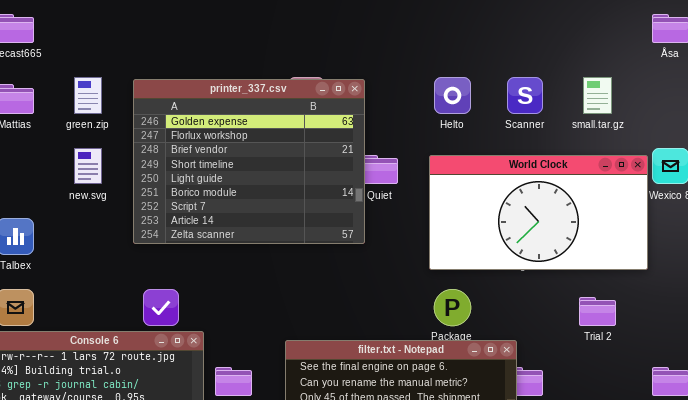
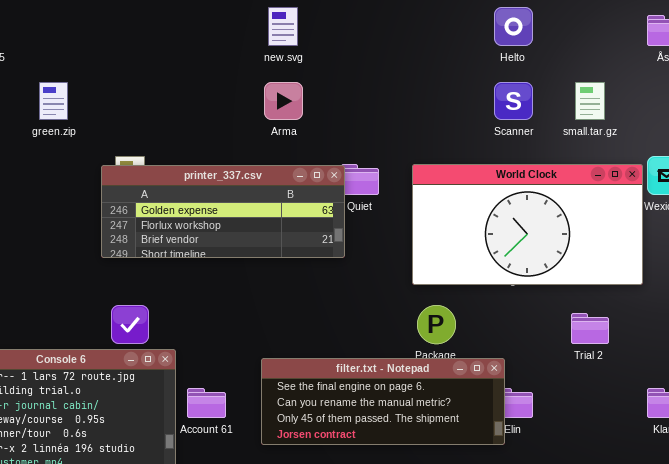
Helto: [434,77,471,114] -> [494,7,533,46], moved
printer_337.csv: [133,79,365,244] -> [101,165,345,258], resized
new.svg: [74,148,102,184] -> [268,7,298,46], moved

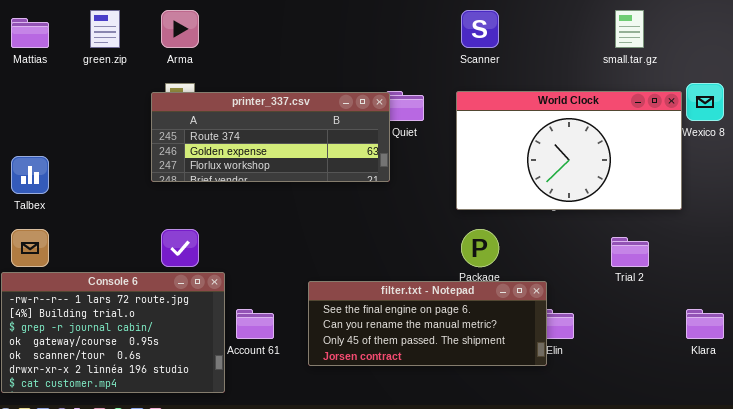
Arma: [264,82,303,120] -> [161,10,199,48], moved
Scanner: [494,82,533,120] -> [461,10,499,48], moved
printer_337.csv: [101,165,345,258] -> [151,92,390,182], scrolled up 1 row

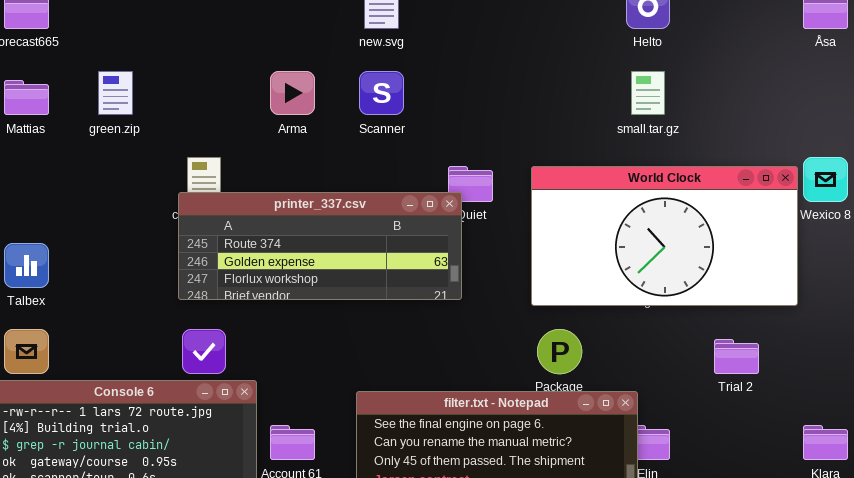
Arma: [161,10,199,48] -> [270,71,315,115], moved
Scanner: [461,10,499,48] -> [359,71,404,115], moved
small.tar.gz: [615,10,644,48] -> [631,71,665,115], moved
printer_337.csv: [151,92,390,182] -> [178,192,462,300], moved

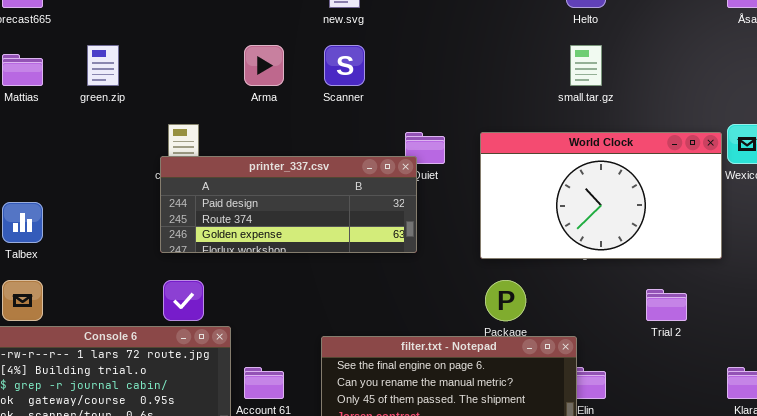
printer_337.csv: [178,192,462,300] -> [160,156,417,253], scrolled up 1 row

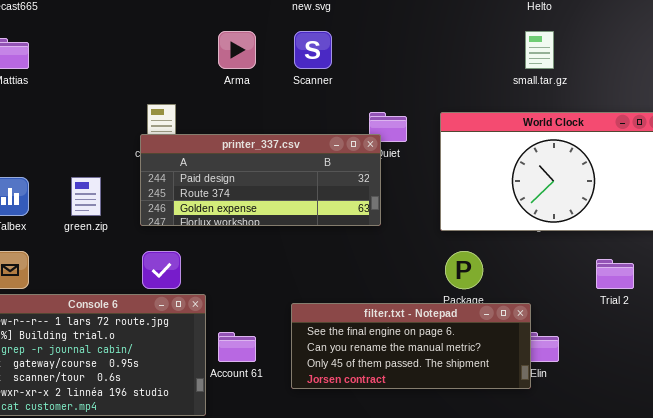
green.zip: [87,45,119,86] -> [71,177,101,216], moved

